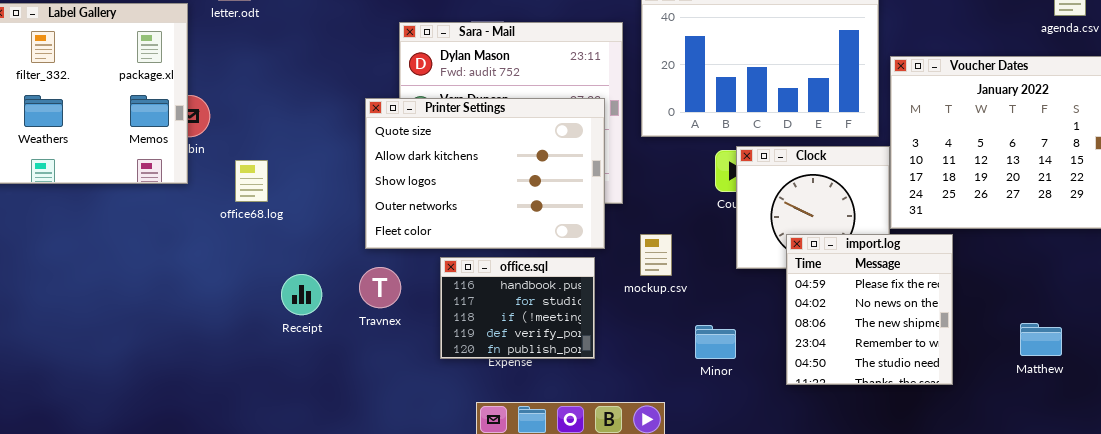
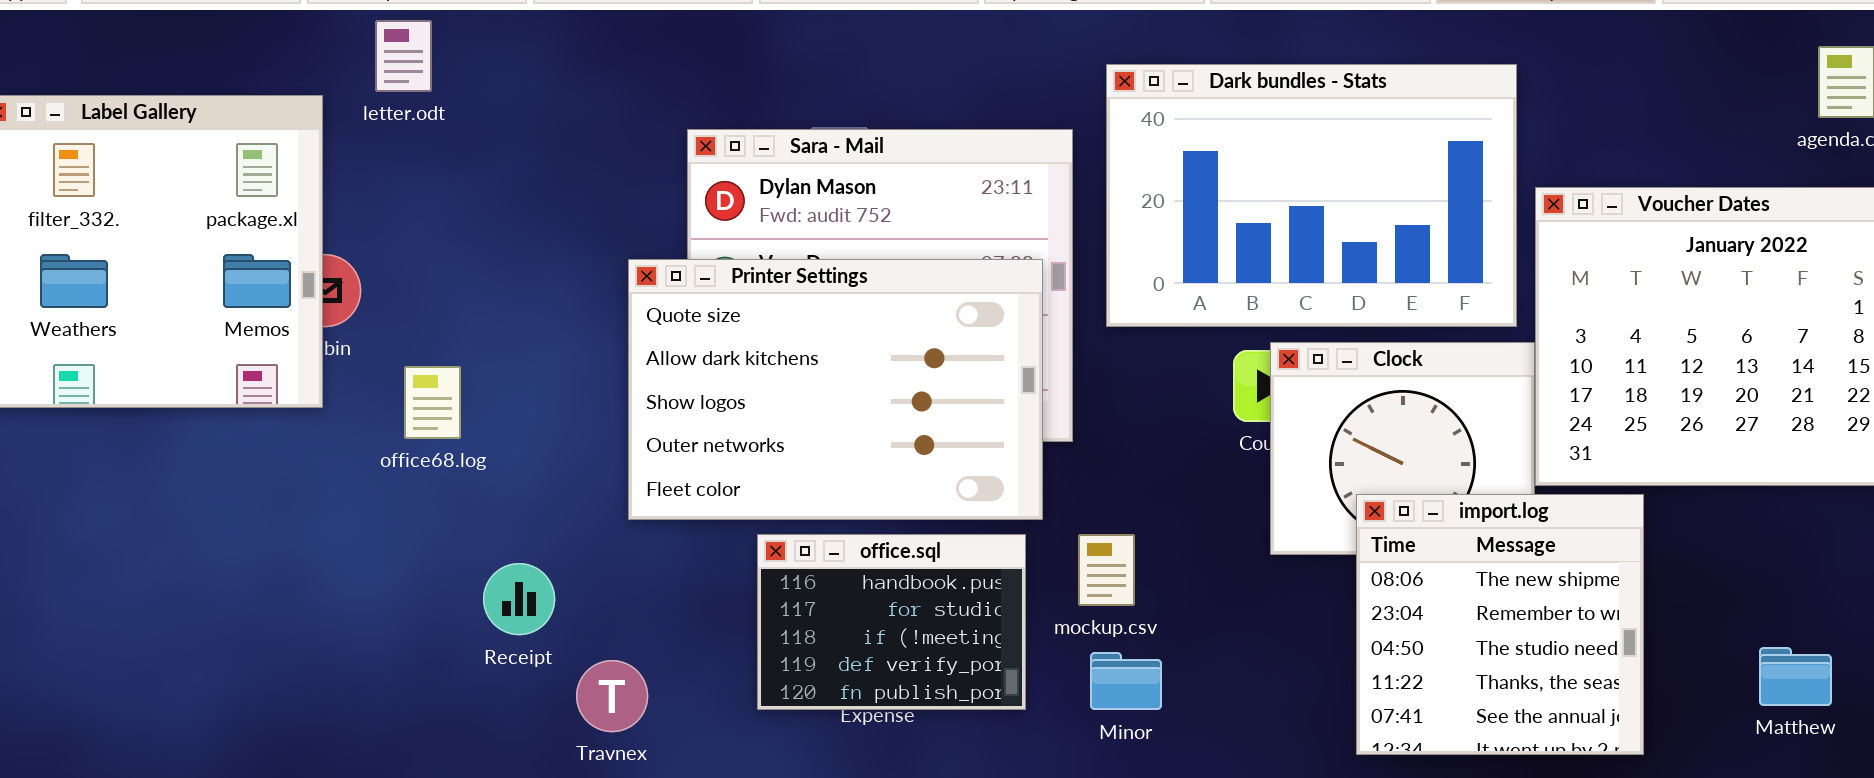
mockup.csv: [640,234,672,276] -> [1078,534,1135,606], moved
import.log: [786,234,953,385] -> [1356,494,1644,755], scrolled down 2 rows
Travnex: [359,267,401,308] -> [576,660,648,732], moved
Minor: [695,325,736,359] -> [1090,652,1162,710], moved

